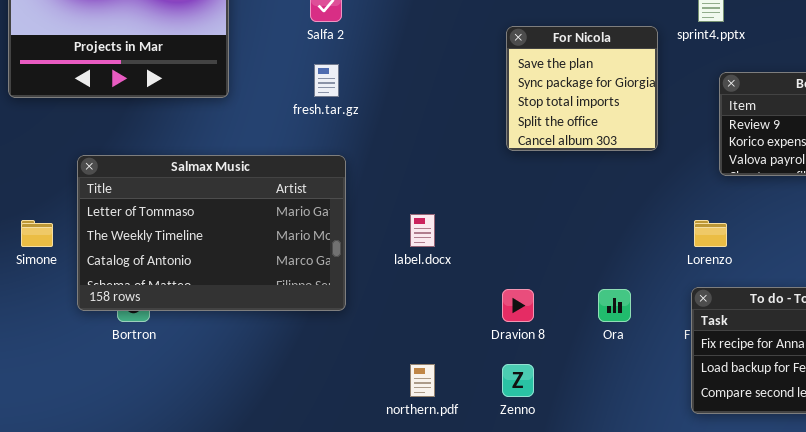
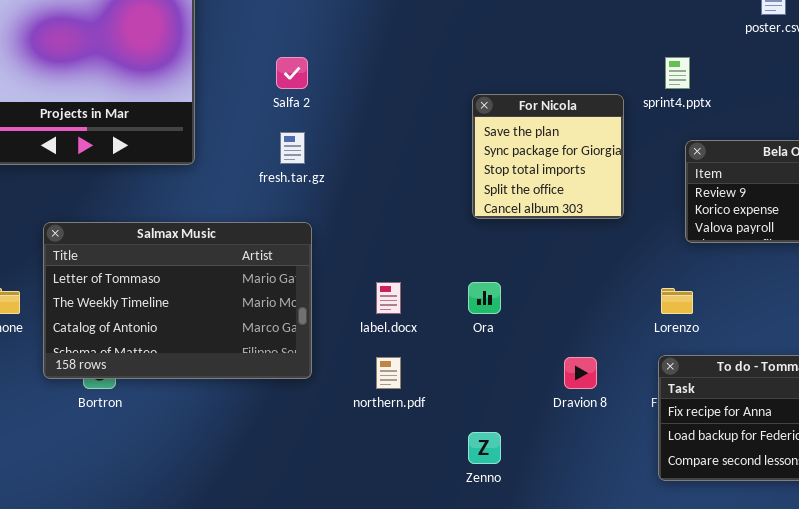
Dravion 8: [502,289,534,322] -> [564,357,597,389], moved
Ora: [598,289,631,322] -> [468,282,501,314], moved
northern.pdf: [410,364,435,397] -> [376,357,401,389], moved

